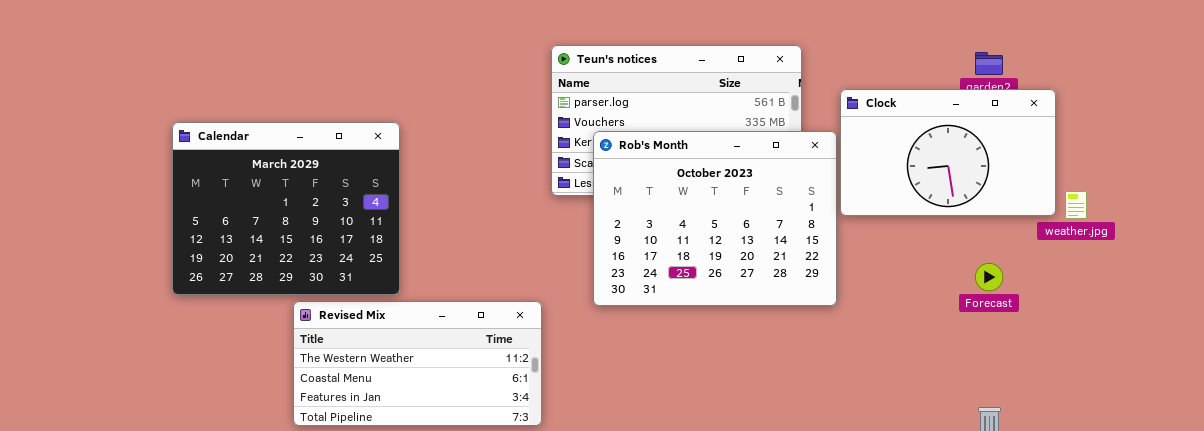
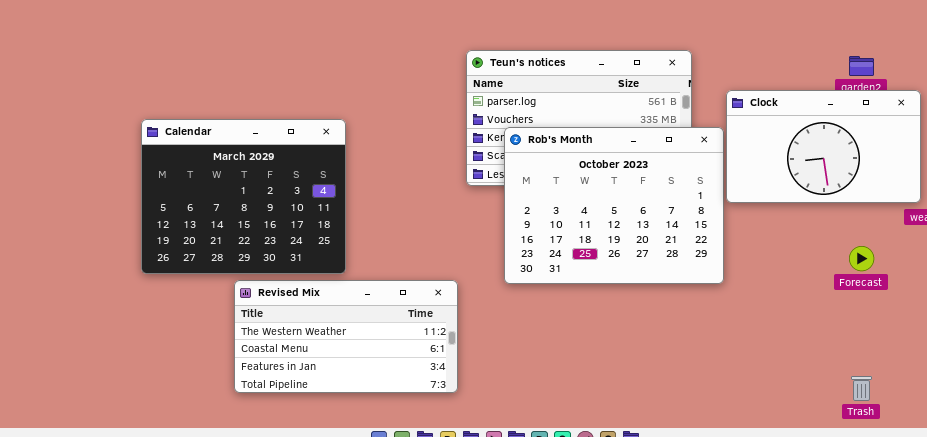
Calendar: [172,122,400,295] -> [141,119,346,274], moved

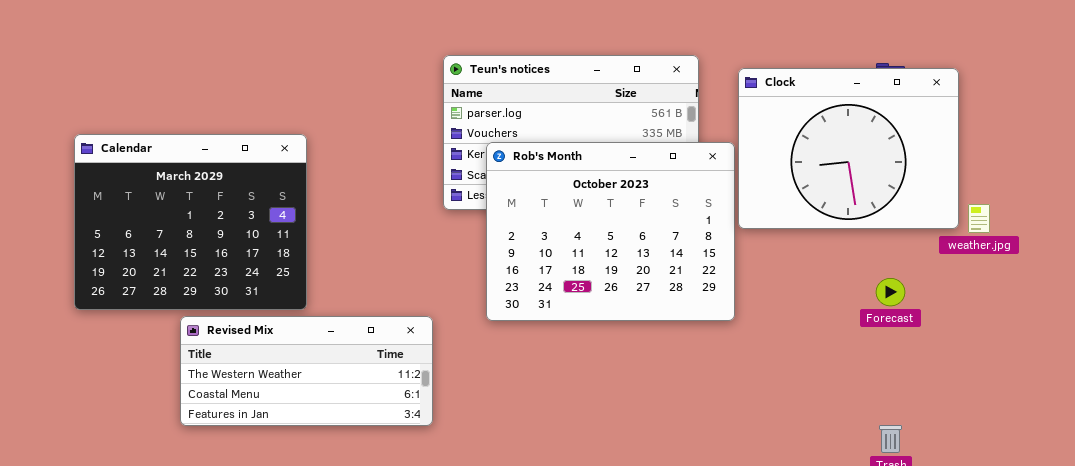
Clock: [726,90,921,203] -> [738,68,959,229], resized
Revised Mix: [234,280,458,393] -> [180,316,433,426], resized

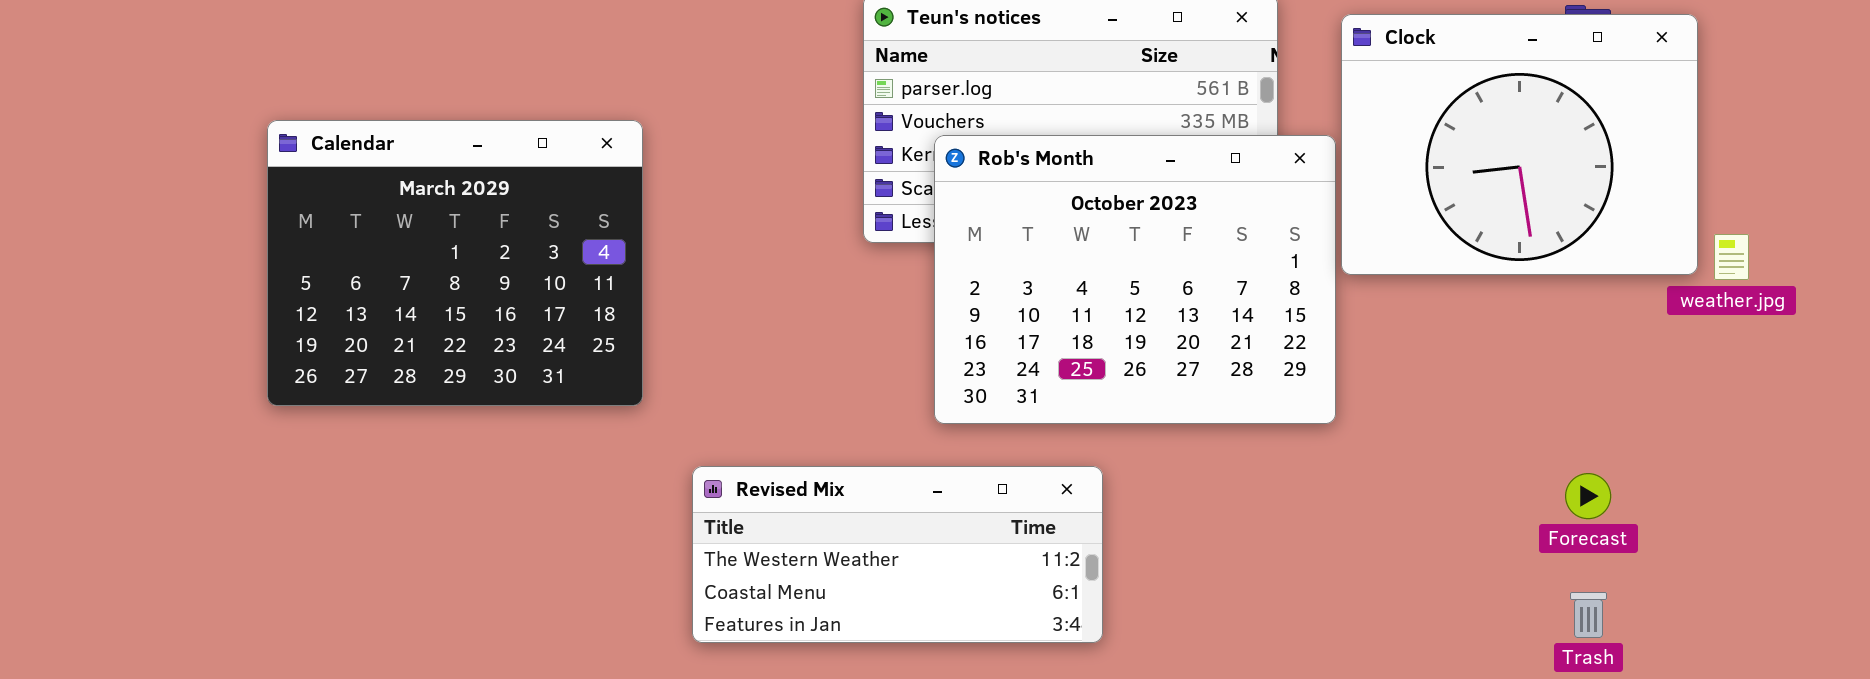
Forecast: [876,278,905,306] -> [1565,473,1611,519], moved
Revised Mix: [180,316,433,426] -> [692,466,1103,643], moved

